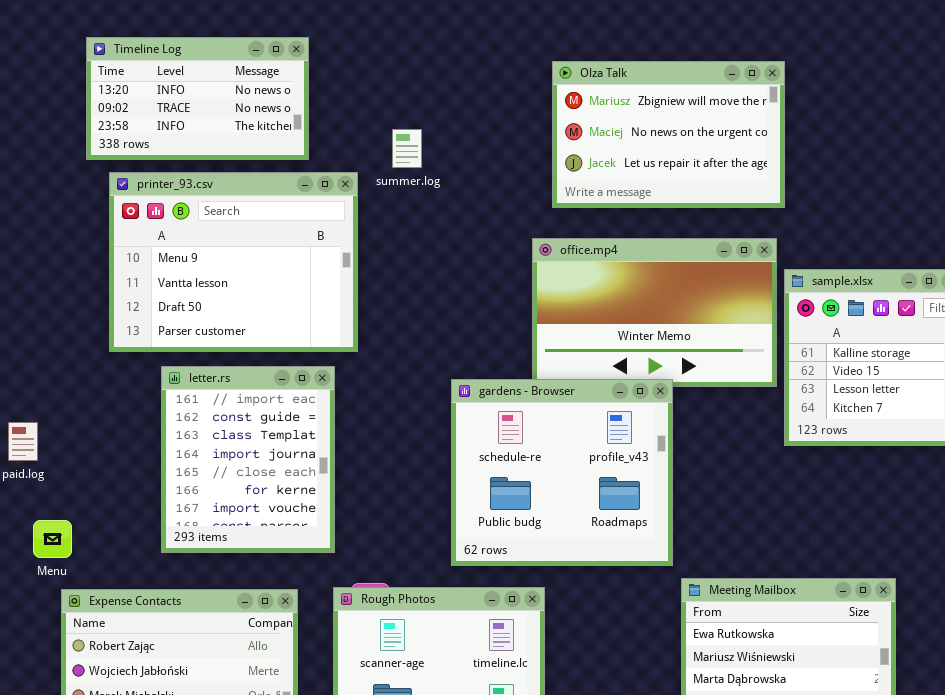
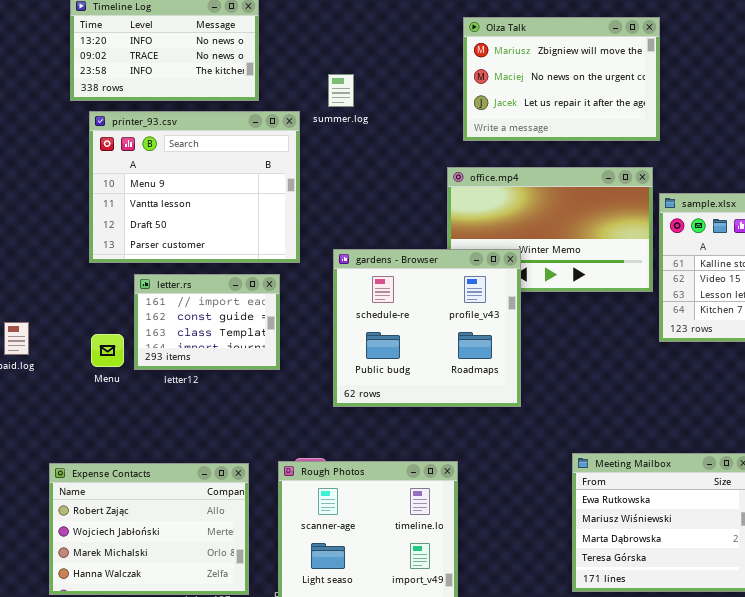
letter.rs: [161,366,335,553] -> [134,274,280,370], resized
gardens - Browser: [451,379,673,566] -> [333,249,521,407], moved
Menu: [33,520,72,558] -> [91,334,124,367], moved

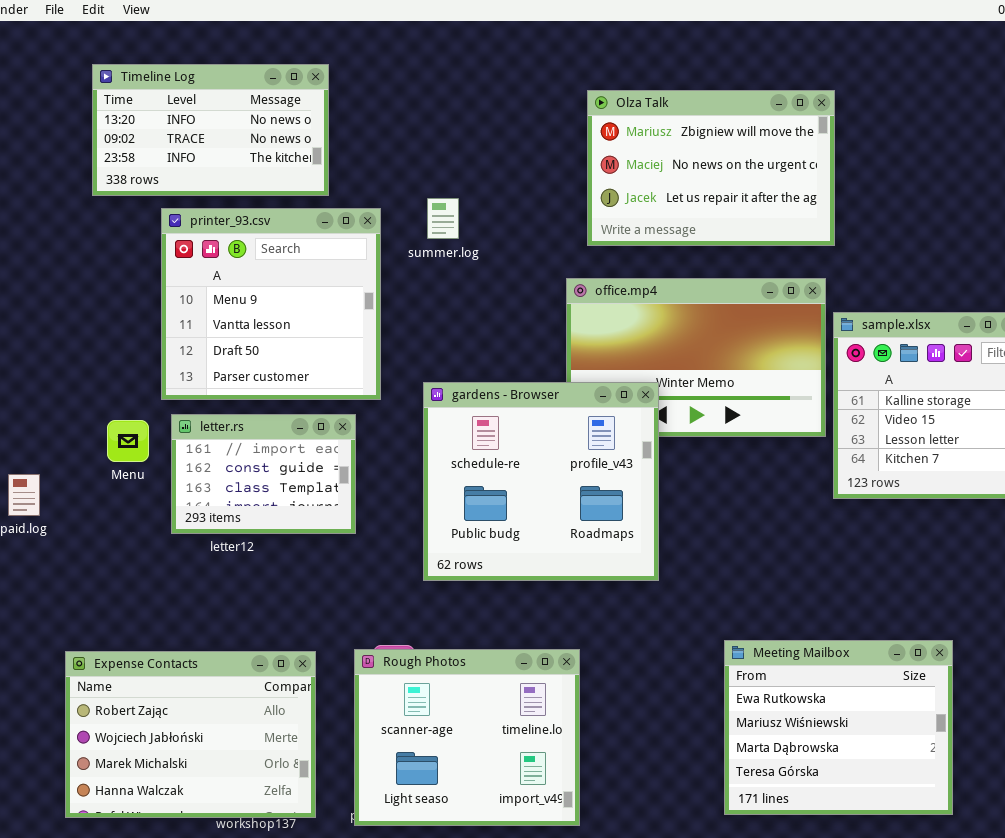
summer.log: [328,74,354,107] -> [427,198,459,239], moved
printer_93.csv: [89,111,300,263] -> [161,208,381,400], resized
Menu: [91,334,124,367] -> [107,420,149,462], moved

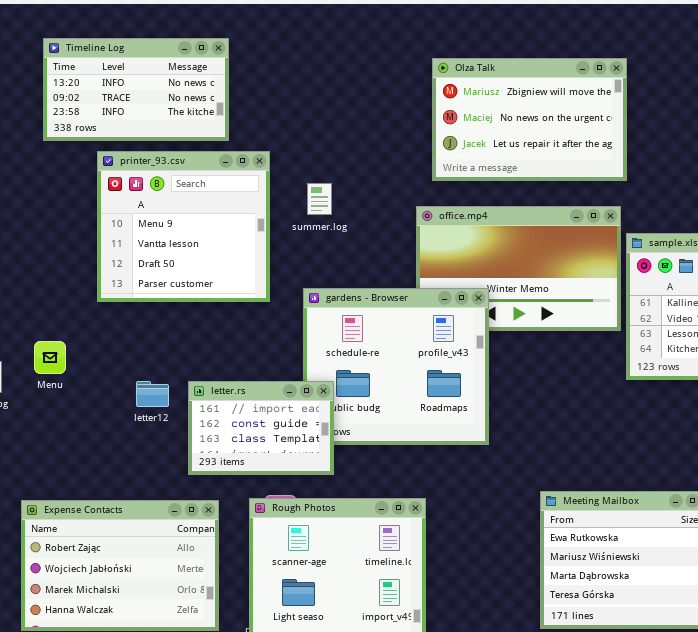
summer.log: [427,198,459,239] -> [307,183,332,215], moved
letter.rs: [171,414,356,534] -> [188,381,334,475], moved
Menu: [107,420,149,462] -> [34,341,66,374], moved

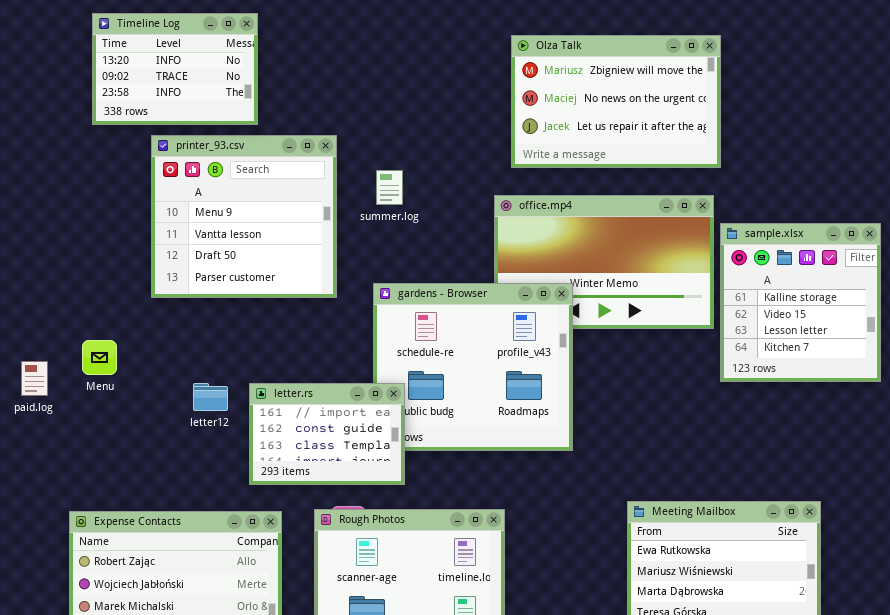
Timeline Log: [43,38,229,141] -> [92,13,258,125], resized

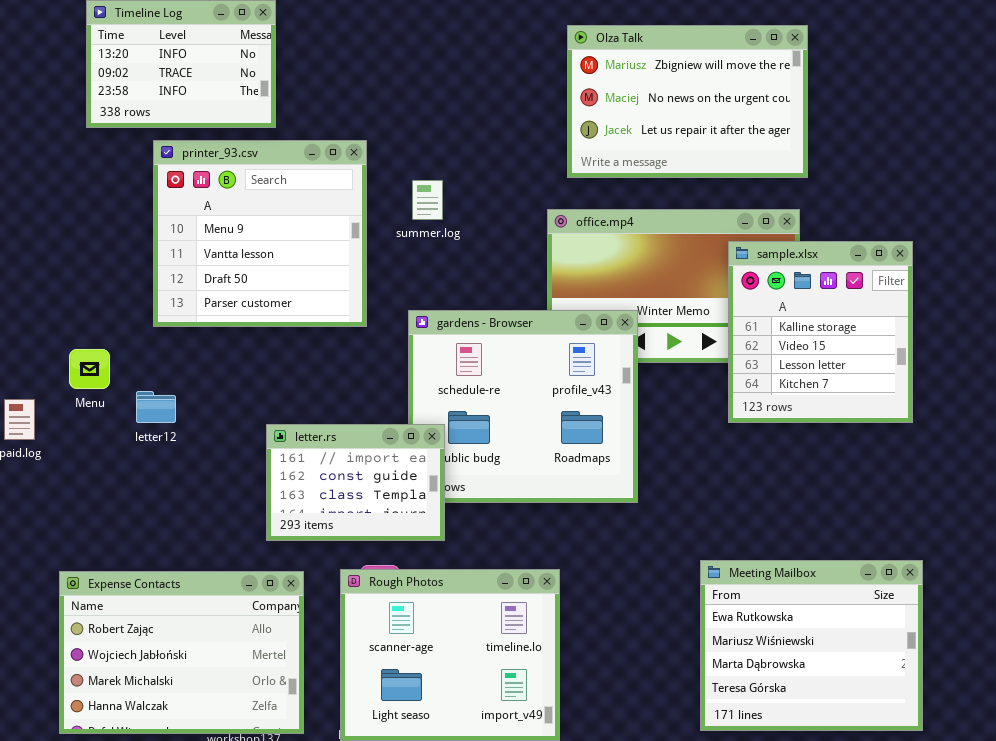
sample.xlsx: [720,223,881,382] -> [728,241,913,423], moved
Menu: [82,340,117,375] -> [69,349,110,389], moved
letter12: [193,383,228,411] -> [136,391,176,423], moved

